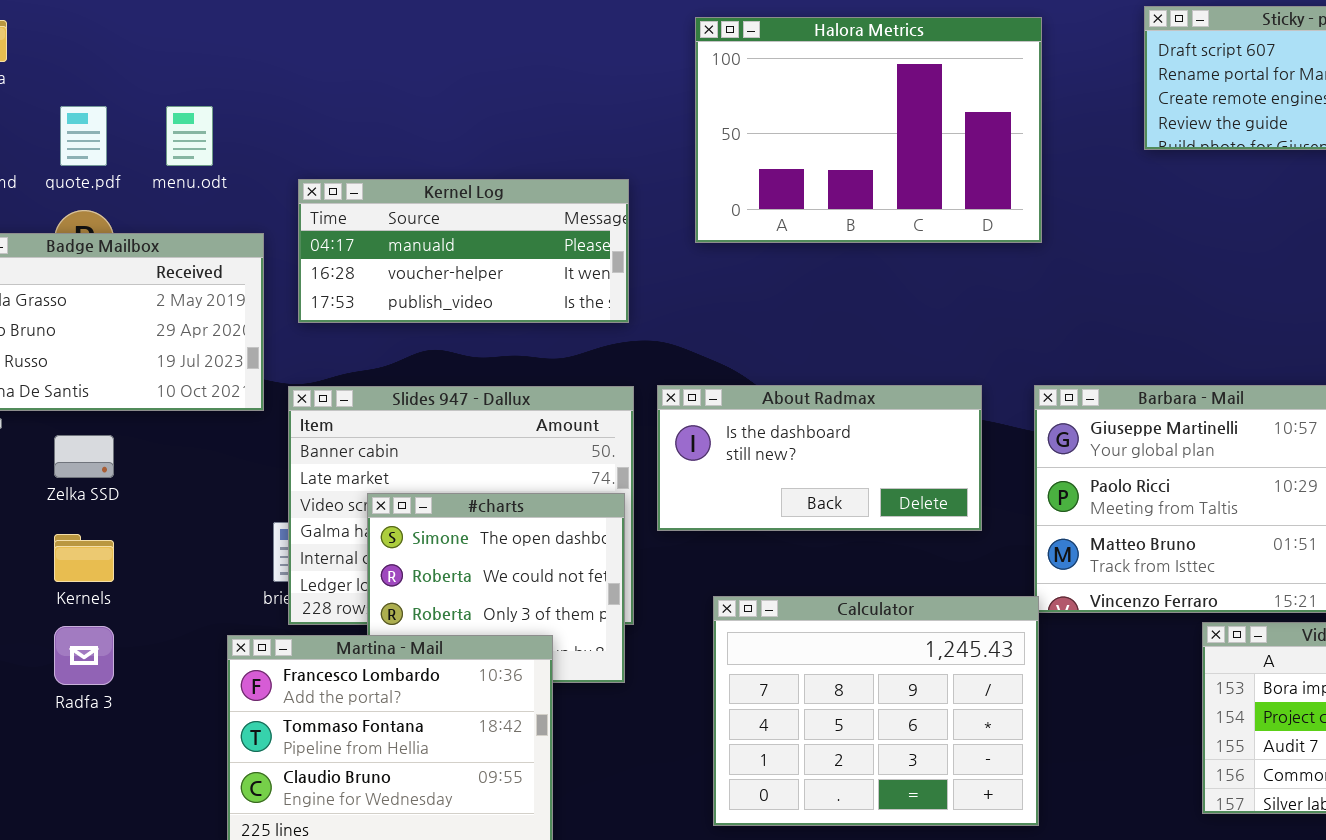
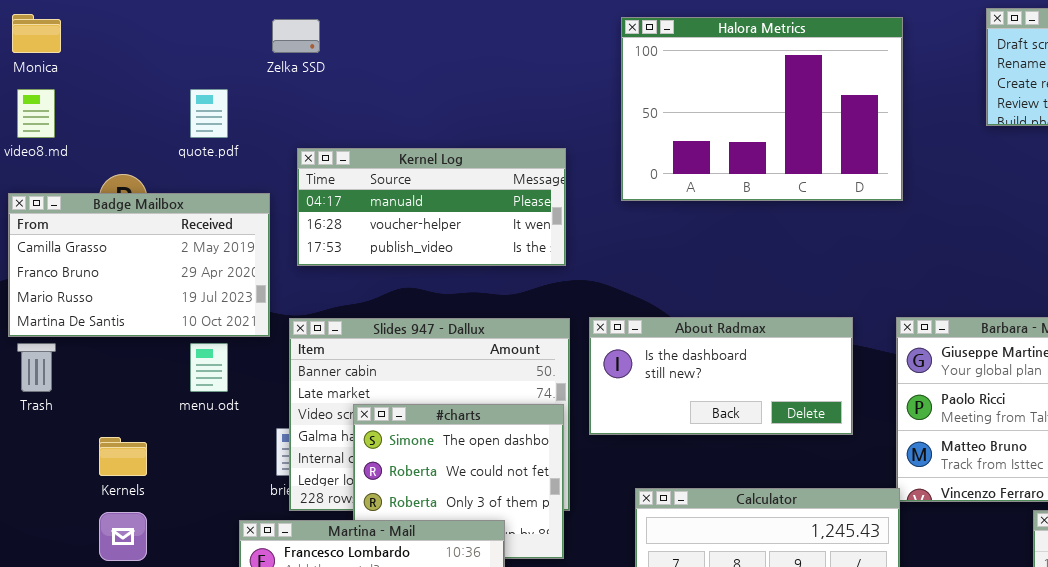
quote.pdf: [60,106,107,166] -> [190,89,228,138], moved
menu.odt: [166,106,213,166] -> [190,343,228,392], moved
Zelka SSD: [54,435,114,478] -> [272,19,320,53], moved

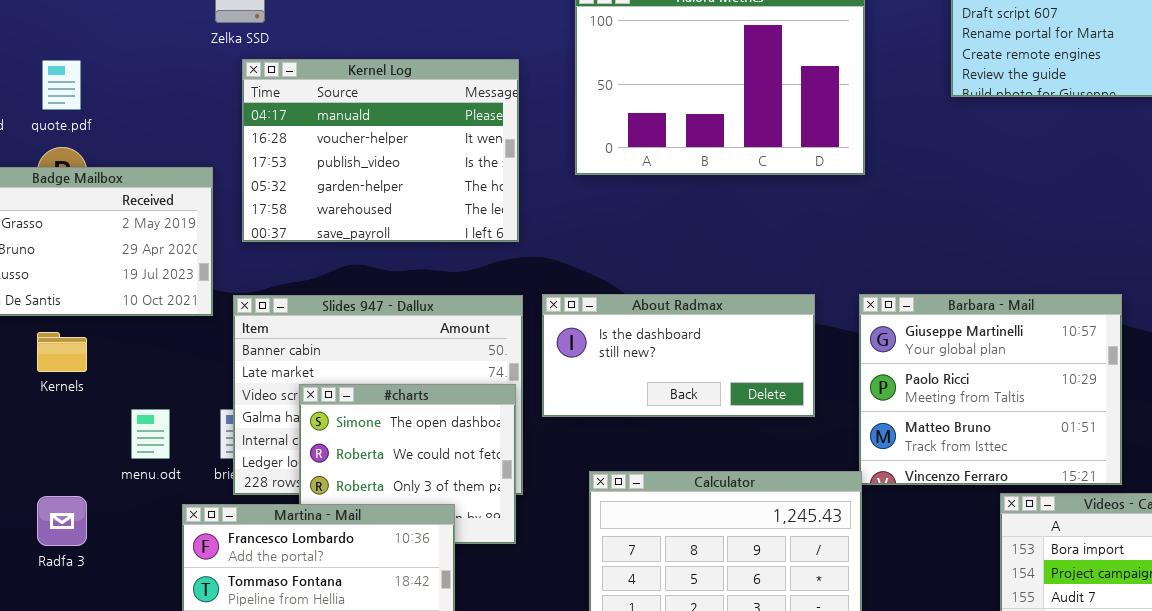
quote.pdf: [190,89,228,138] -> [42,60,81,110], moved
Kernel Log: [297,148,566,266] -> [242,59,519,242], resized
menu.odt: [190,343,228,392] -> [131,409,170,459], moved
Kernels: [99,437,147,476] -> [37,332,87,372], moved

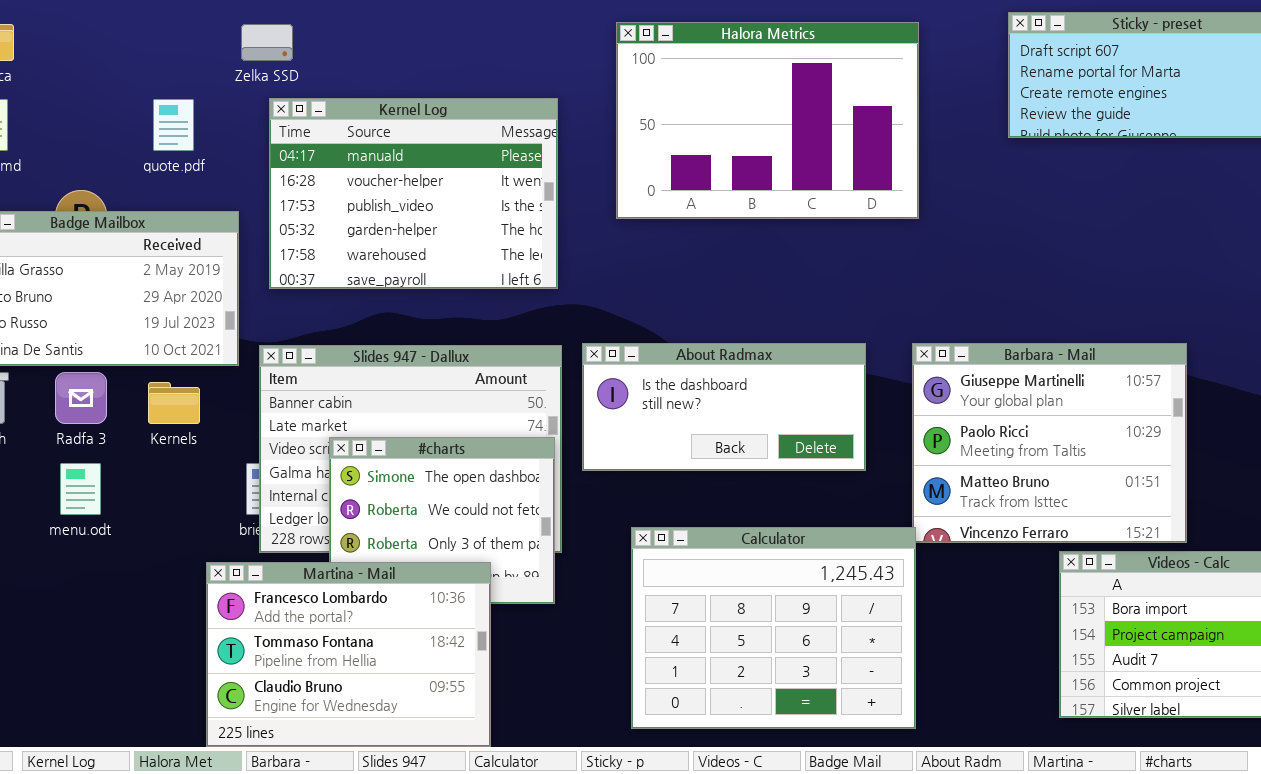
quote.pdf: [42,60,81,110] -> [153,99,194,151], moved
Kernels: [37,332,87,372] -> [148,382,200,424], moved
menu.odt: [131,409,170,459] -> [60,463,101,515], moved
Radfa 3: [37,496,87,546] -> [55,372,107,424], moved

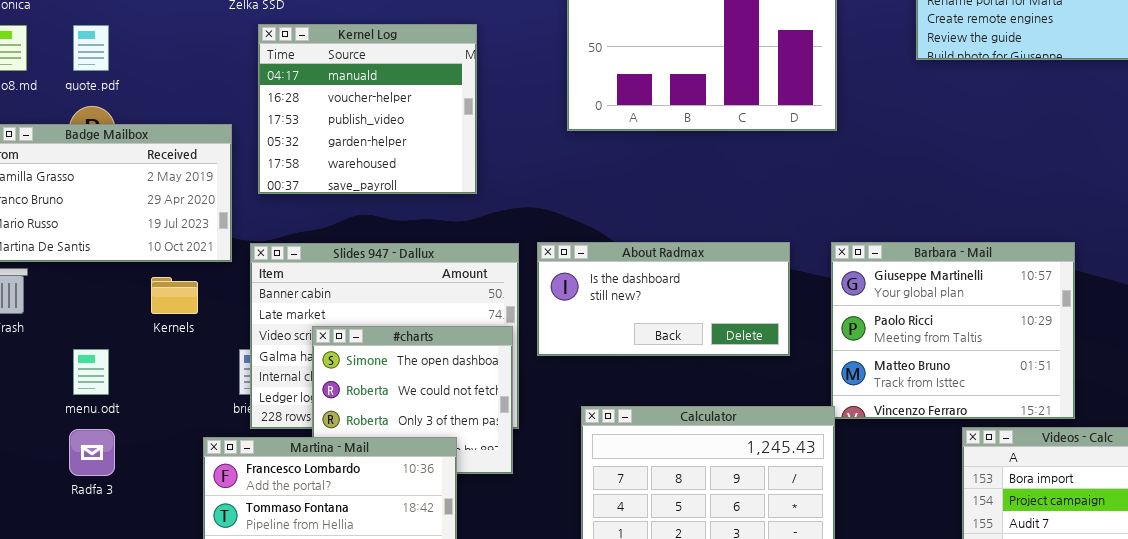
Kernel Log: [269,98,558,289] -> [258,24,477,194], resized
quote.pdf: [153,99,194,151] -> [73,25,109,71], moved
Radfa 3: [55,372,107,424] -> [69,429,115,476], moved

